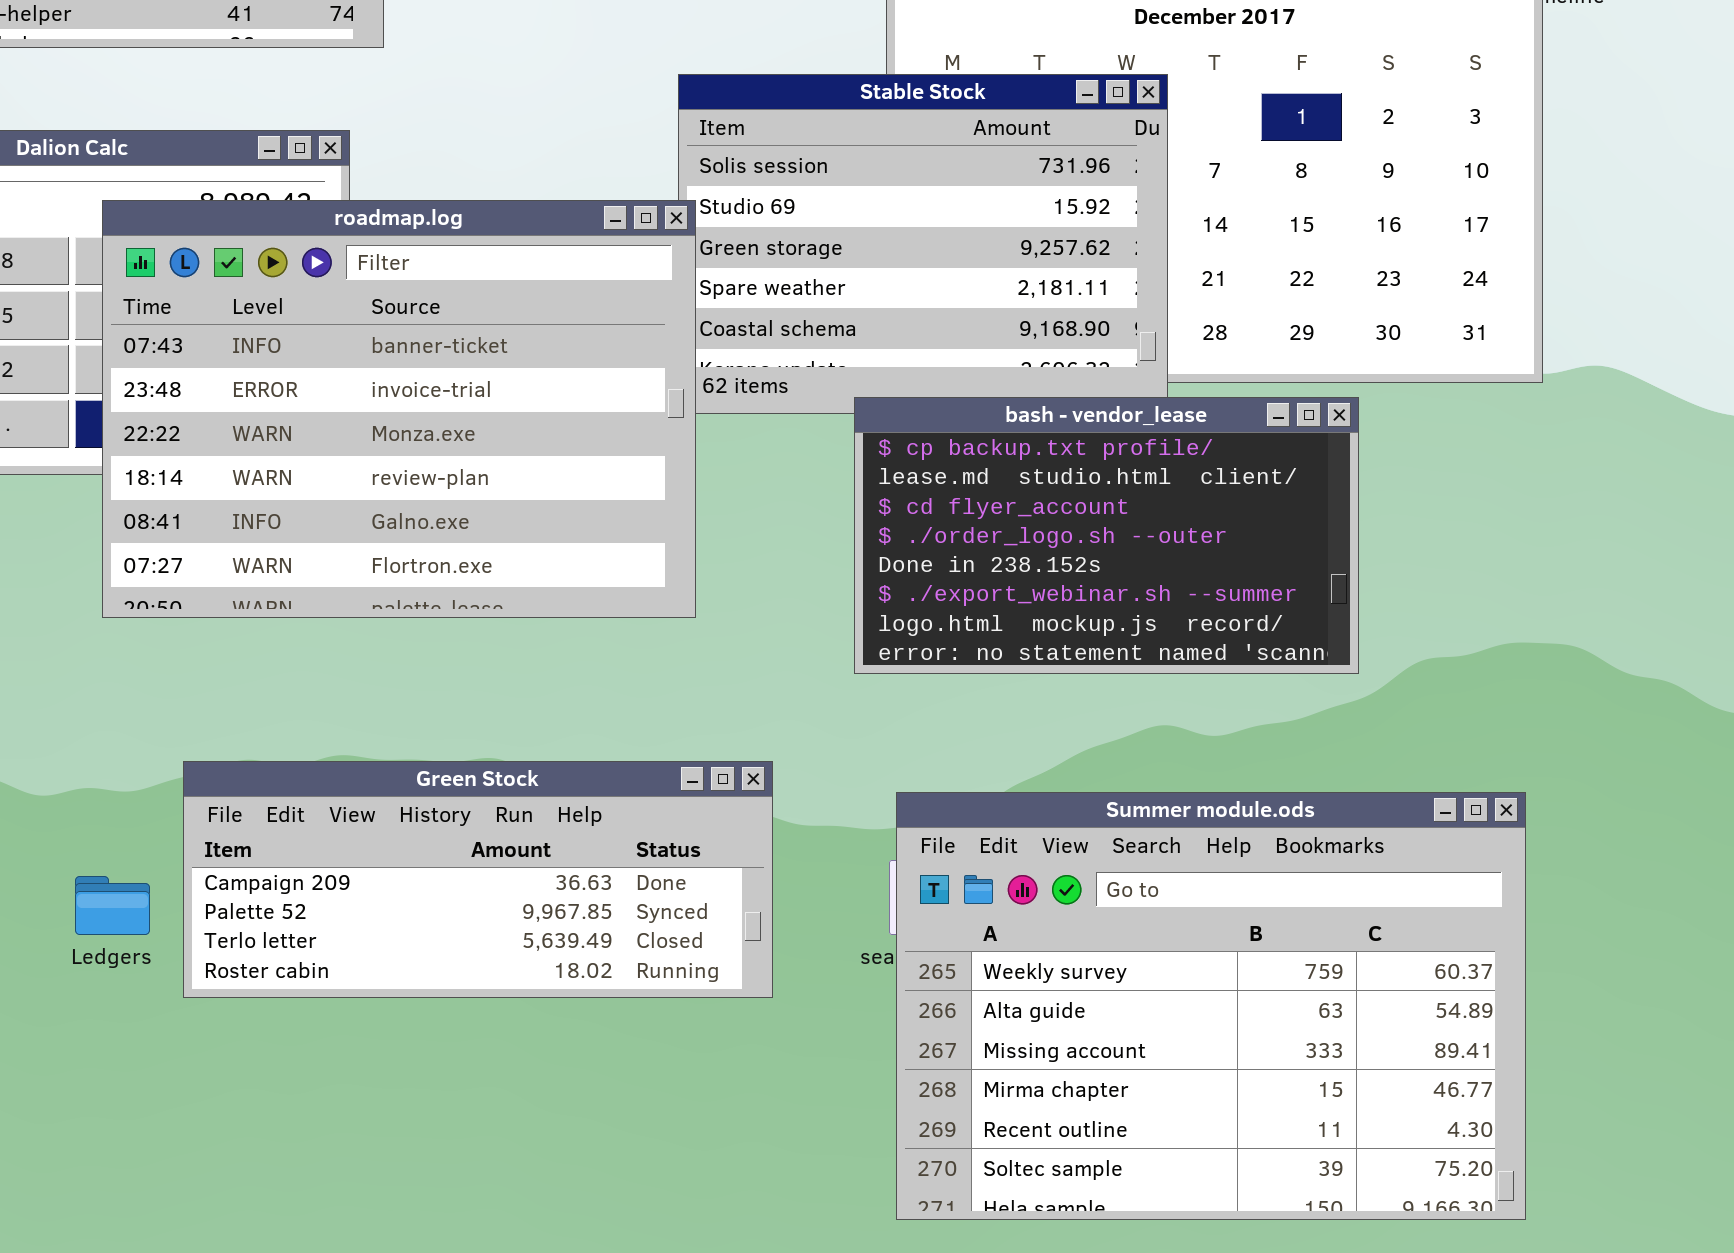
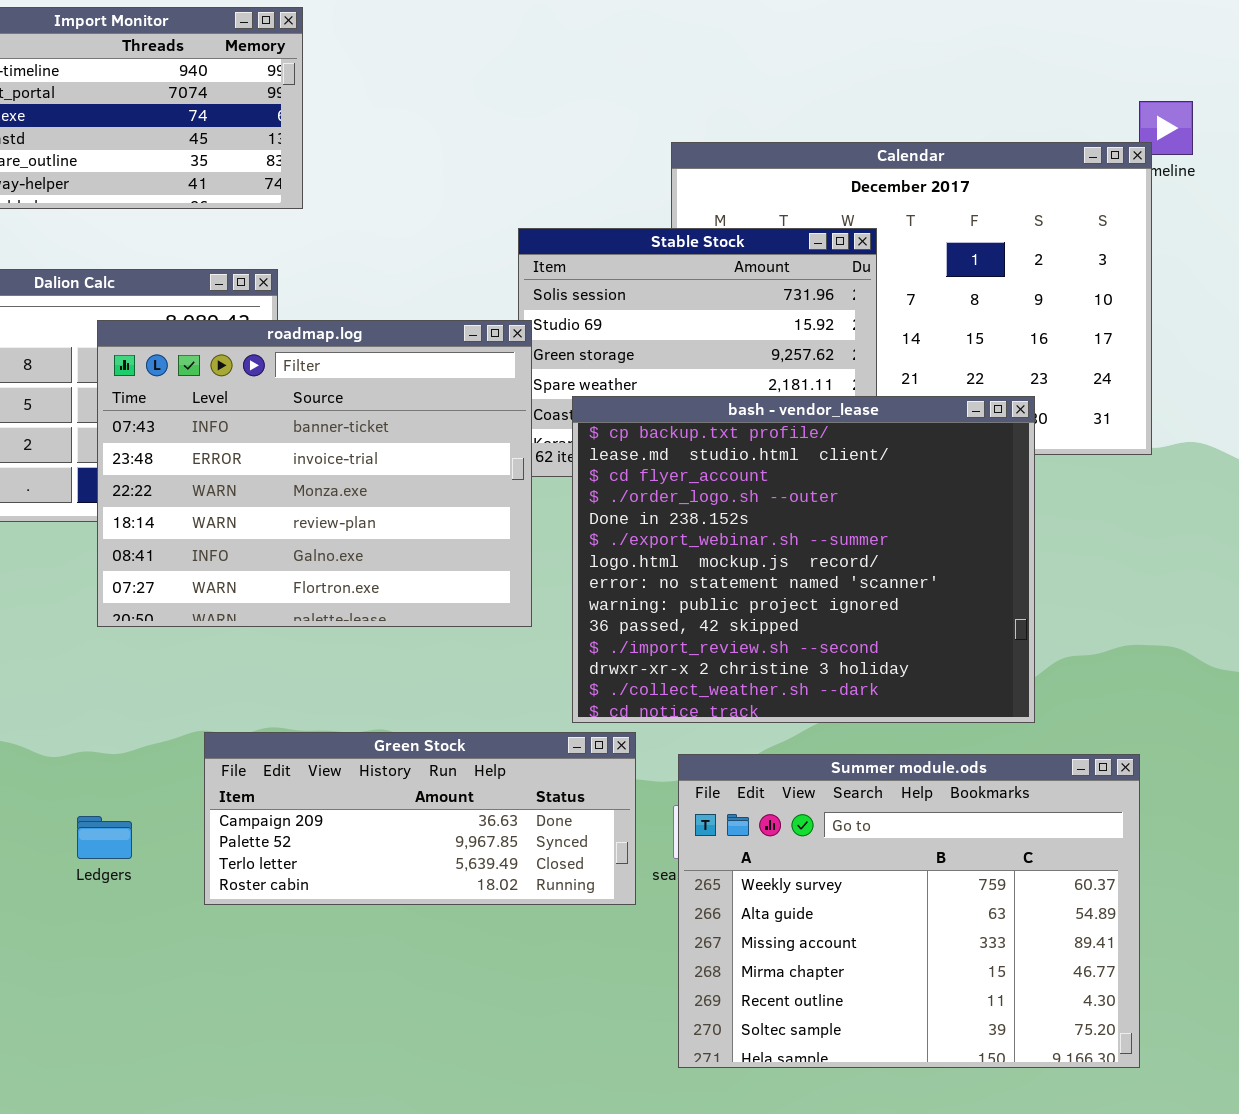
bash - vendor_lease: [854,397,1359,674] -> [572,396,1035,723], moved, resized
Green Stock: [183,761,773,998] -> [204,732,636,905], moved

